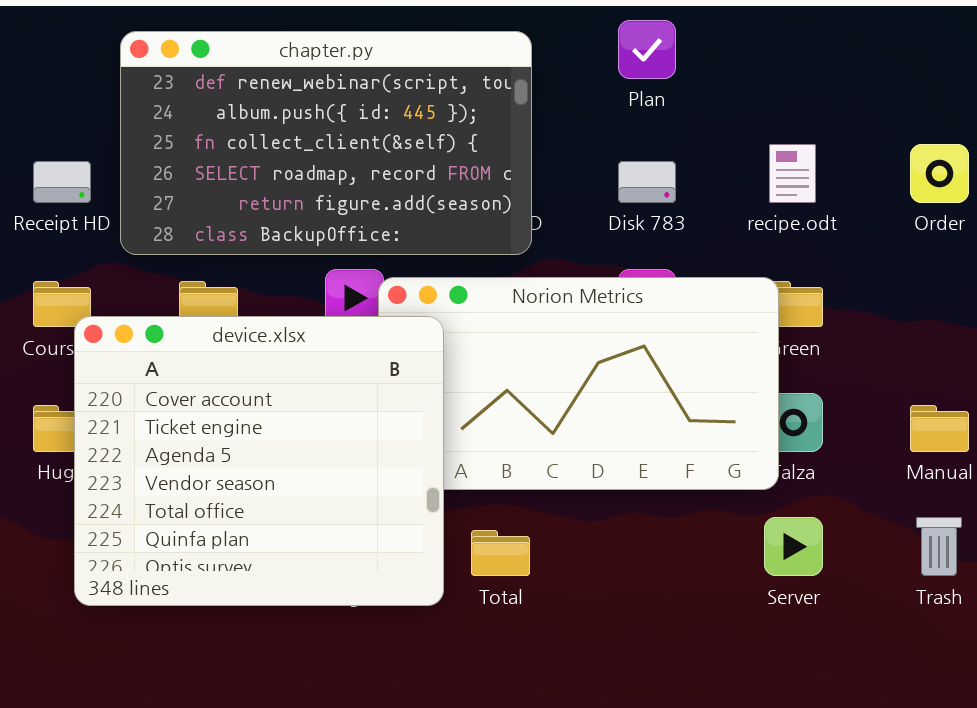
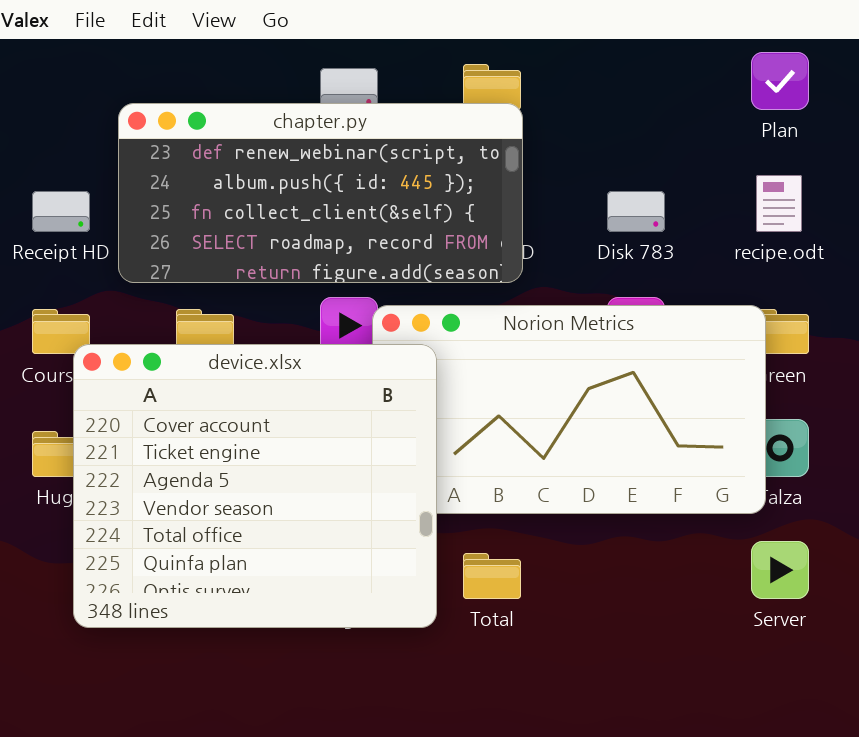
Plan: [618,20,676,79] -> [751,52,809,110], moved
chapter.py: [120,31,532,255] -> [118,103,523,283], resized

